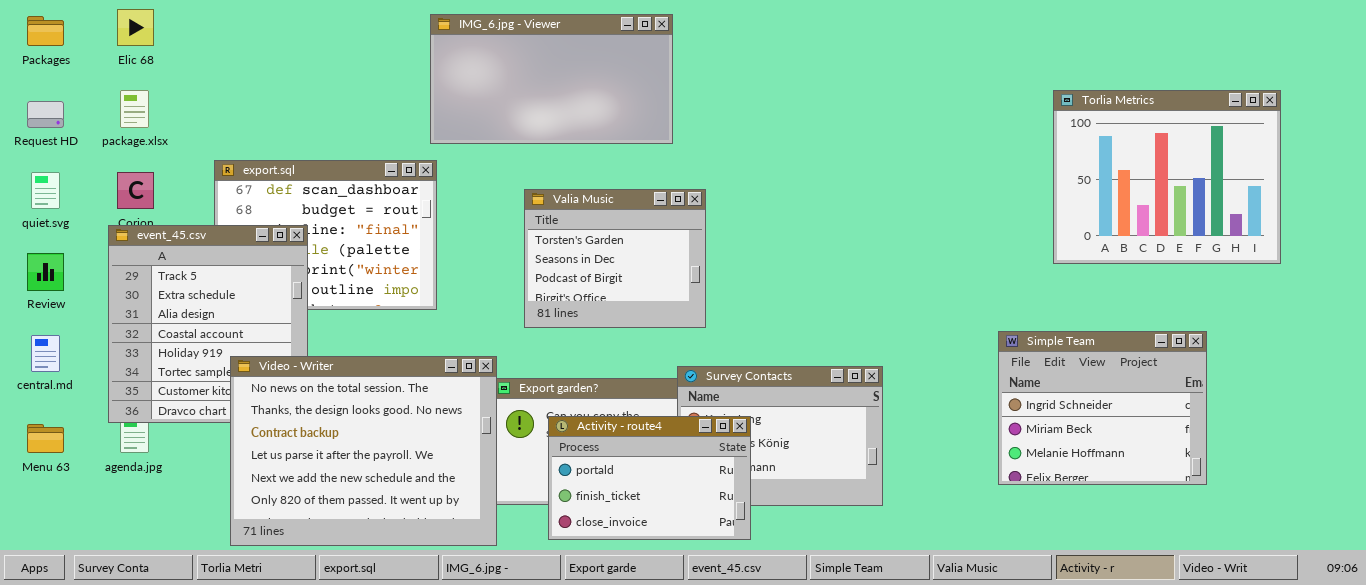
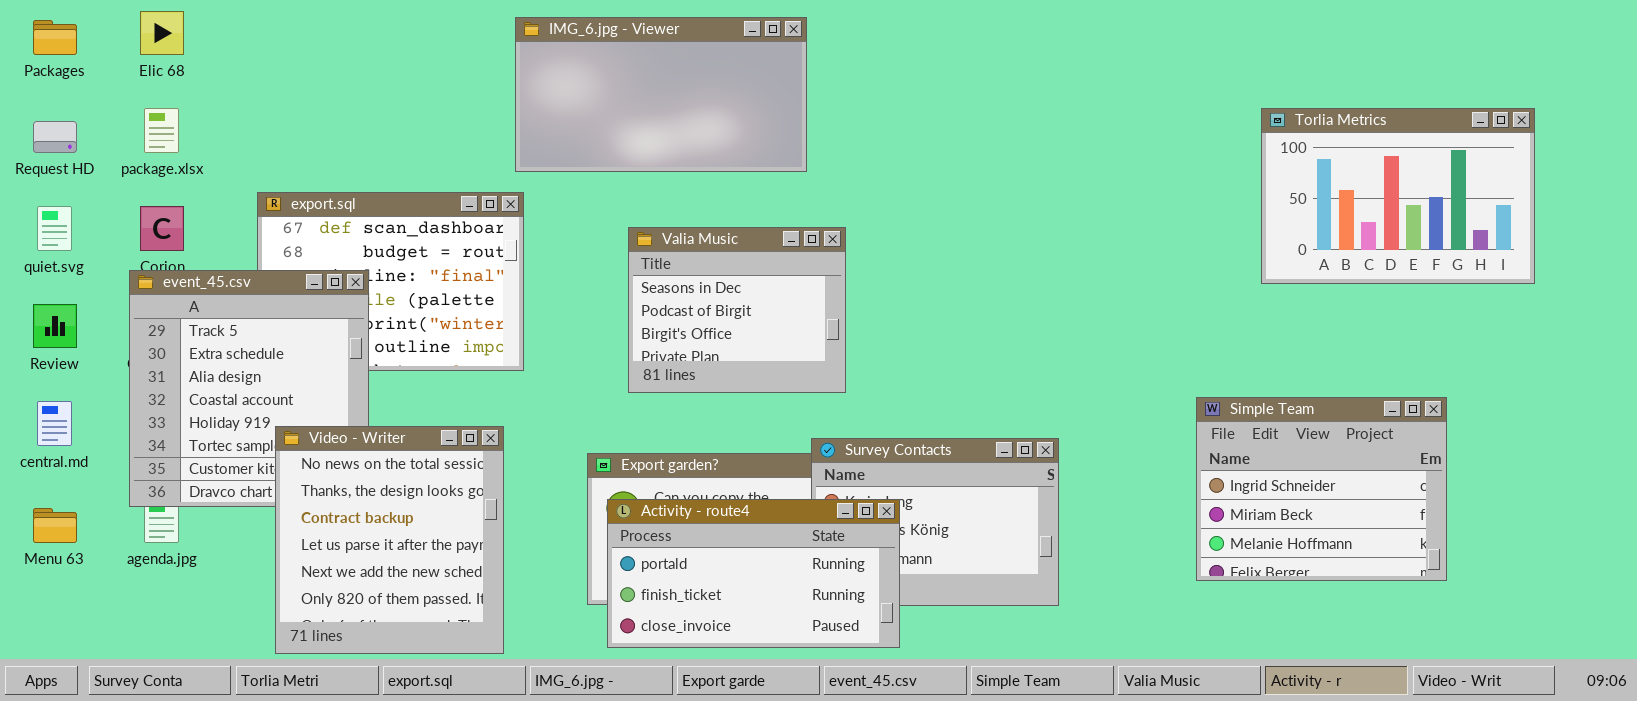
Torlia Metrics: [1053,90,1281,264] -> [1261,108,1535,284], resized
Valia Music: [524,189,706,328] -> [628,227,846,393], scrolled down 1 row
Video - Writer: [230,356,497,546] -> [275,426,504,654], resized
Activity - route4: [548,416,751,540] -> [607,499,900,648], resized

